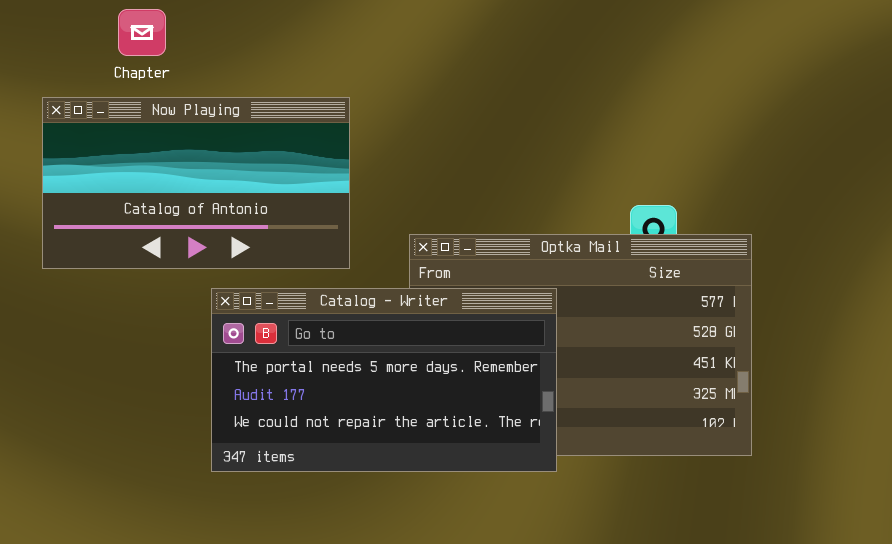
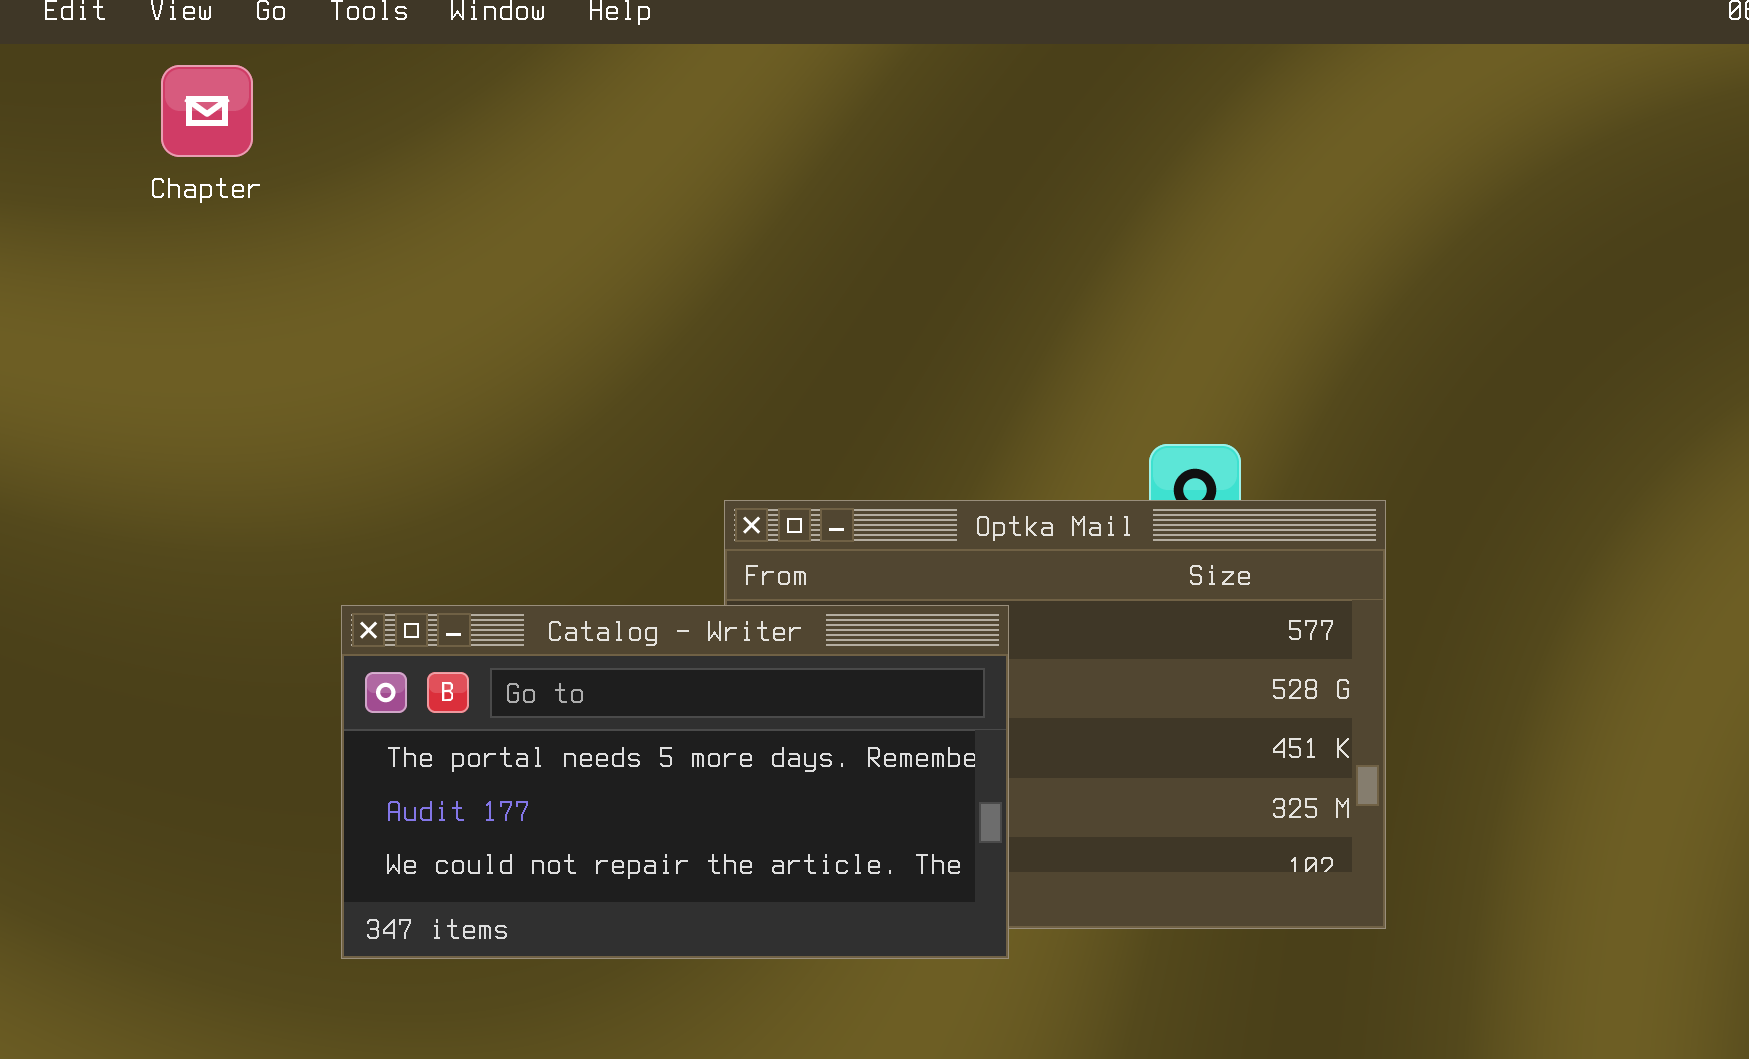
Now Playing: [42,97,350,269] -> none, closed

